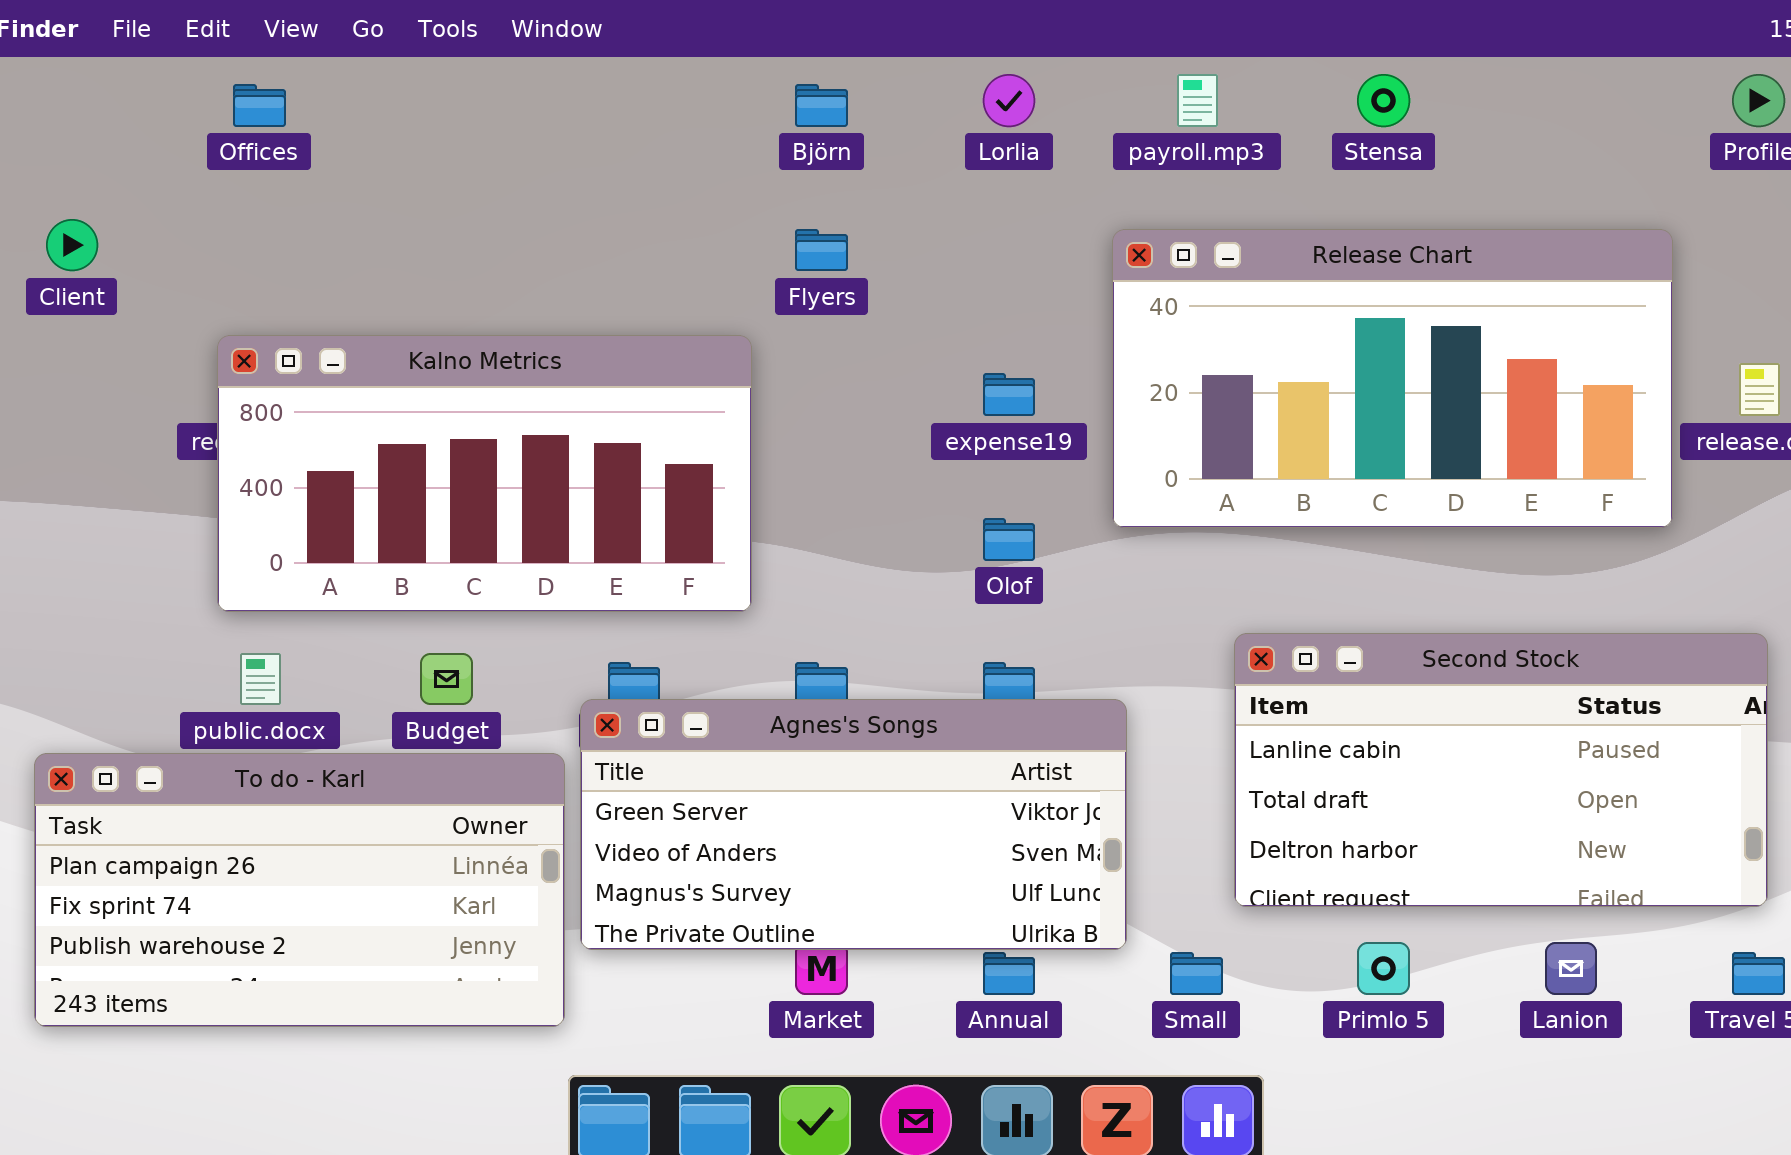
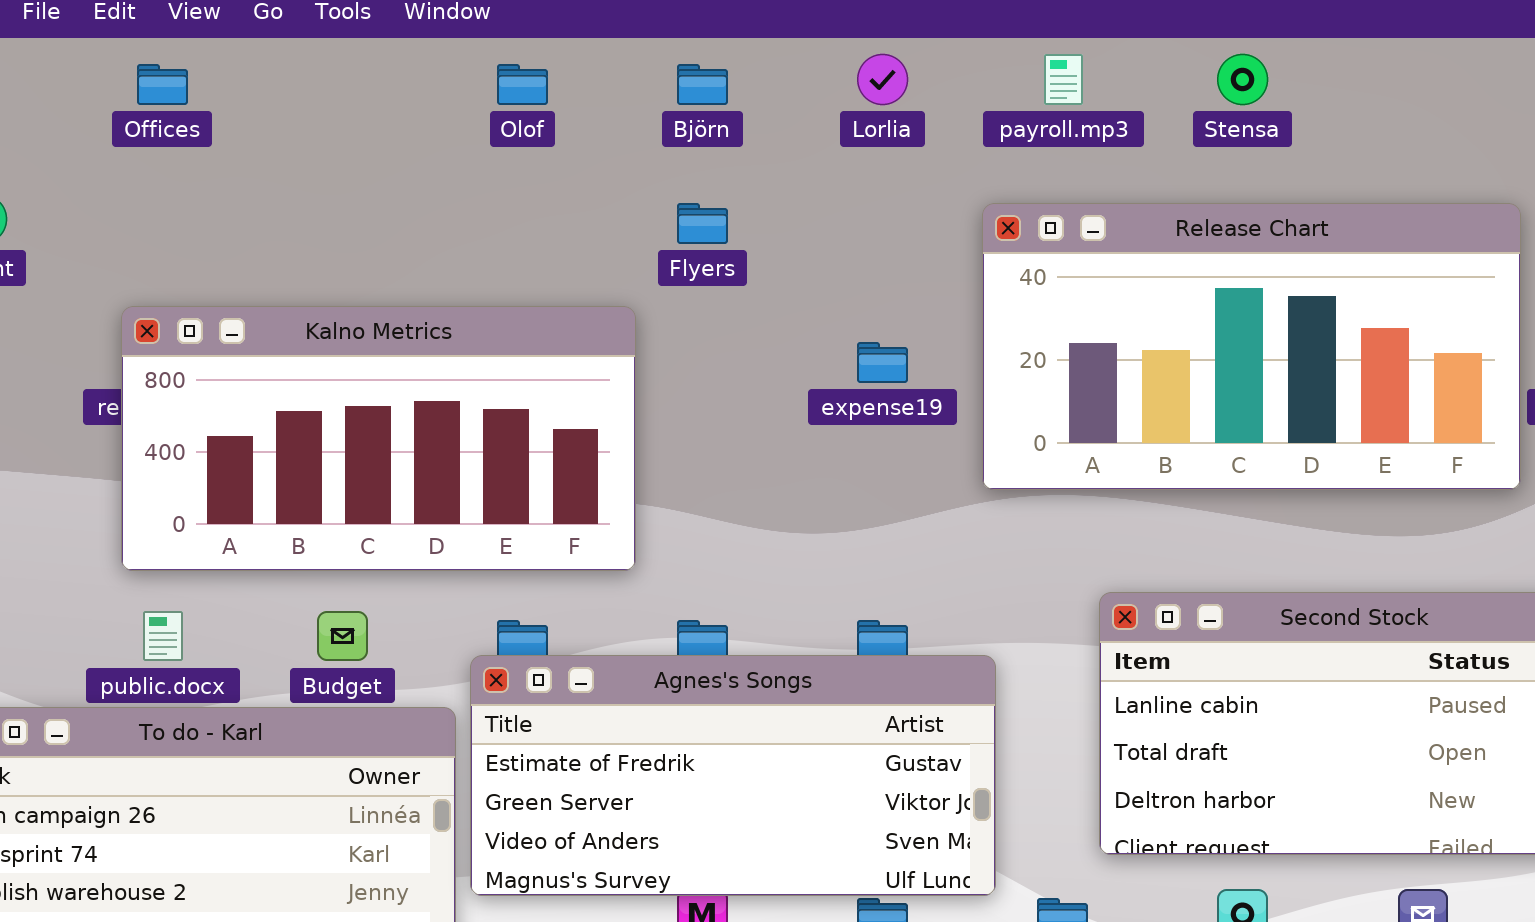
Olof: [983,518,1035,561] -> [497,64,548,105], moved
Agnes's Songs: [580,699,1127,950] -> [470,655,996,896], scrolled up 1 row

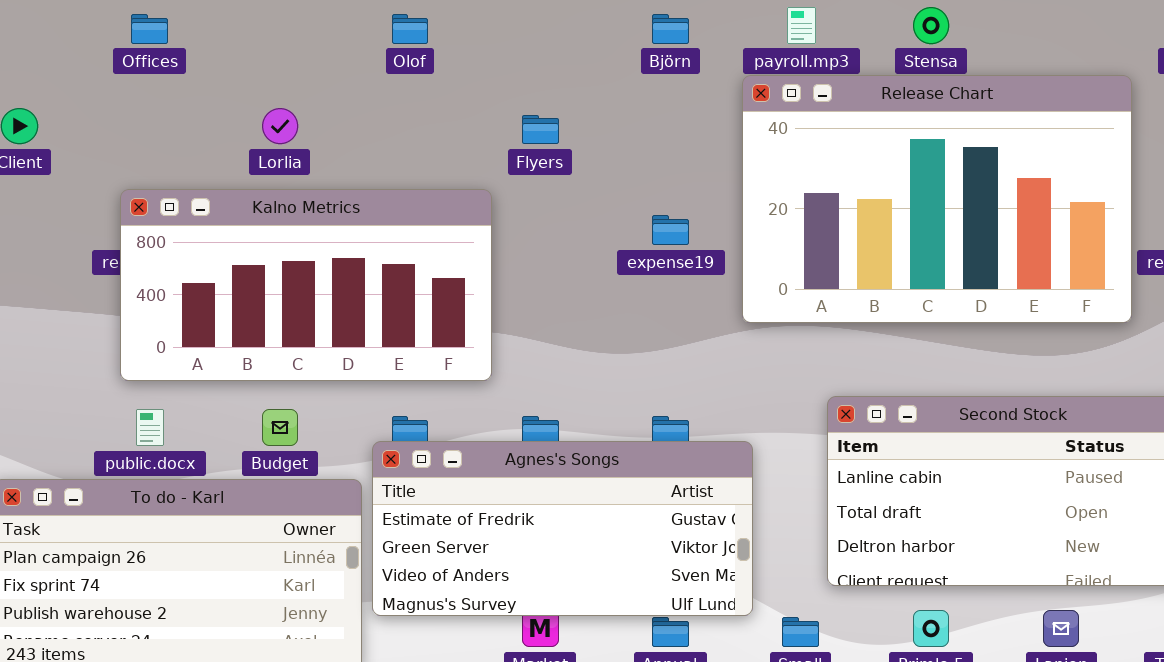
Lorlia: [857,54,908,105] -> [262,108,298,144], moved
Björn: [677,64,728,105] -> [652,14,689,44], moved
Release Chart: [982,203,1521,490] -> [742,75,1132,323], resized

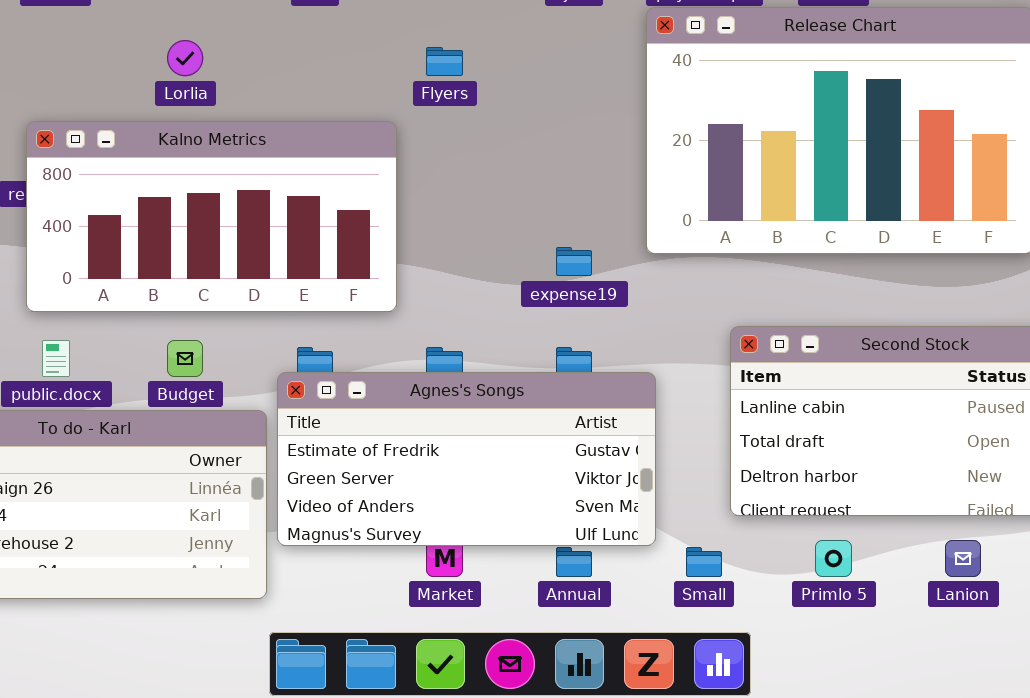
expense19: [652,215,689,245] -> [556,247,592,276], moved

